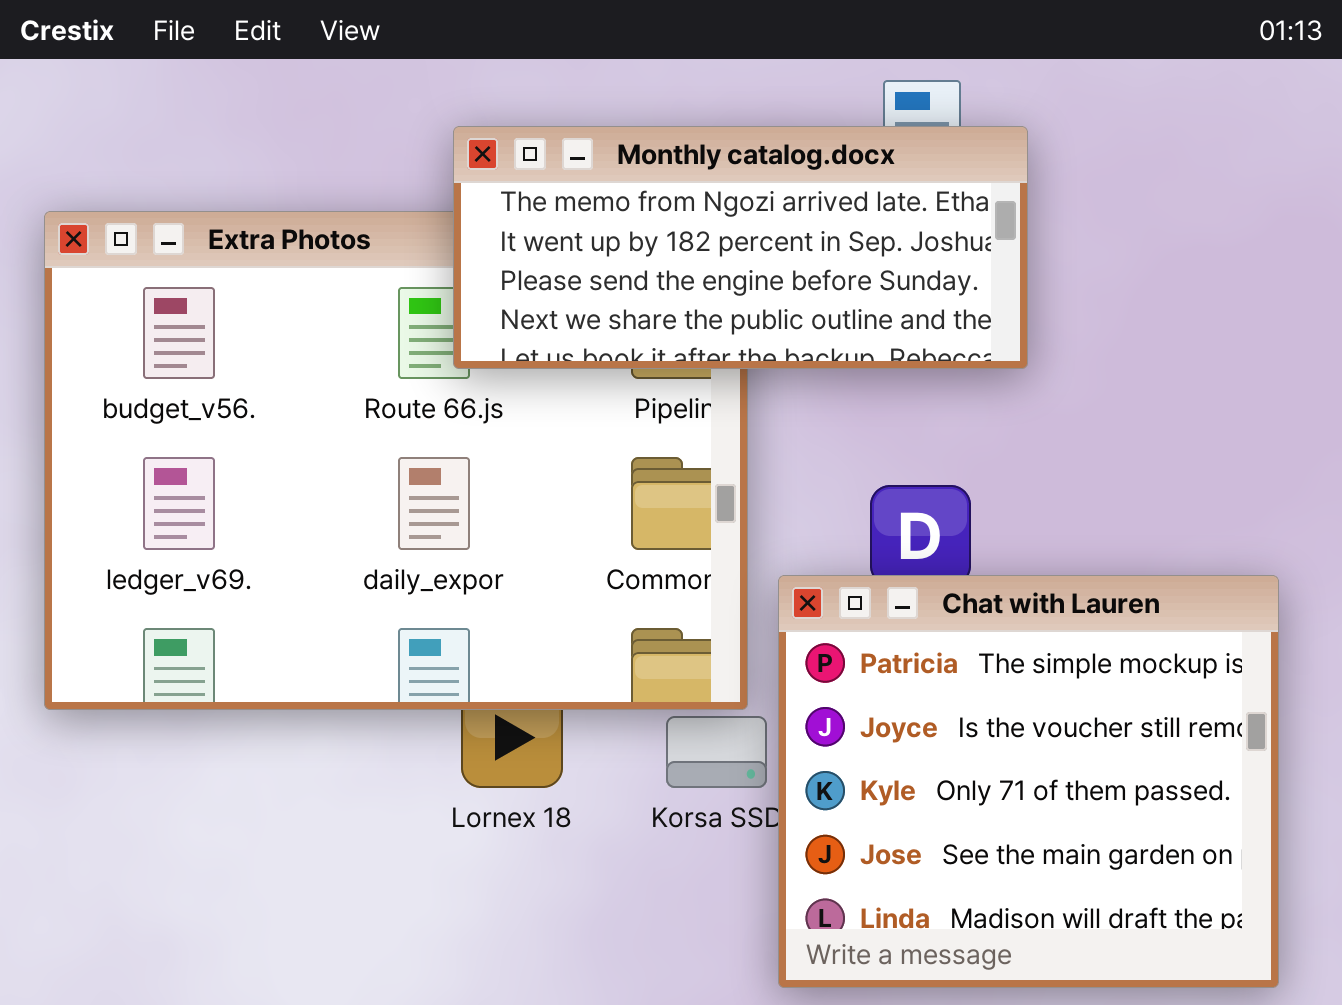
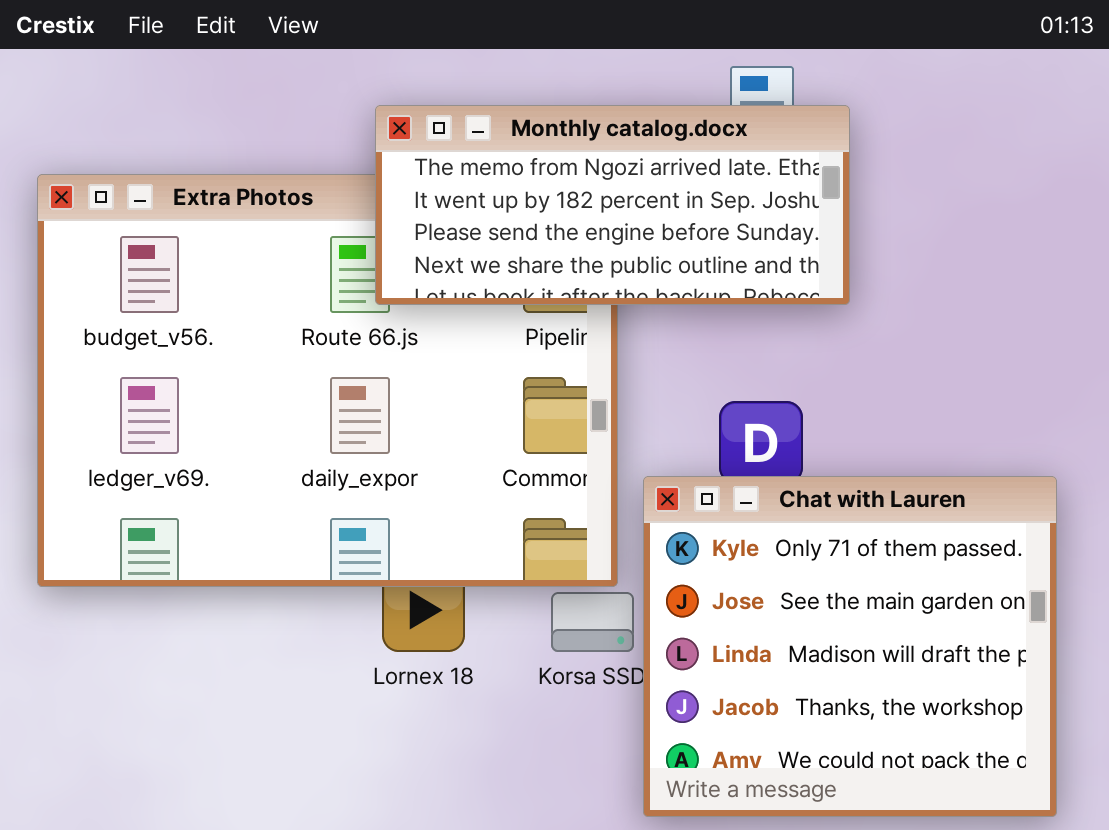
Chat with Lauren: [778,575,1279,988] -> [643,476,1057,817], scrolled down 2 rows

